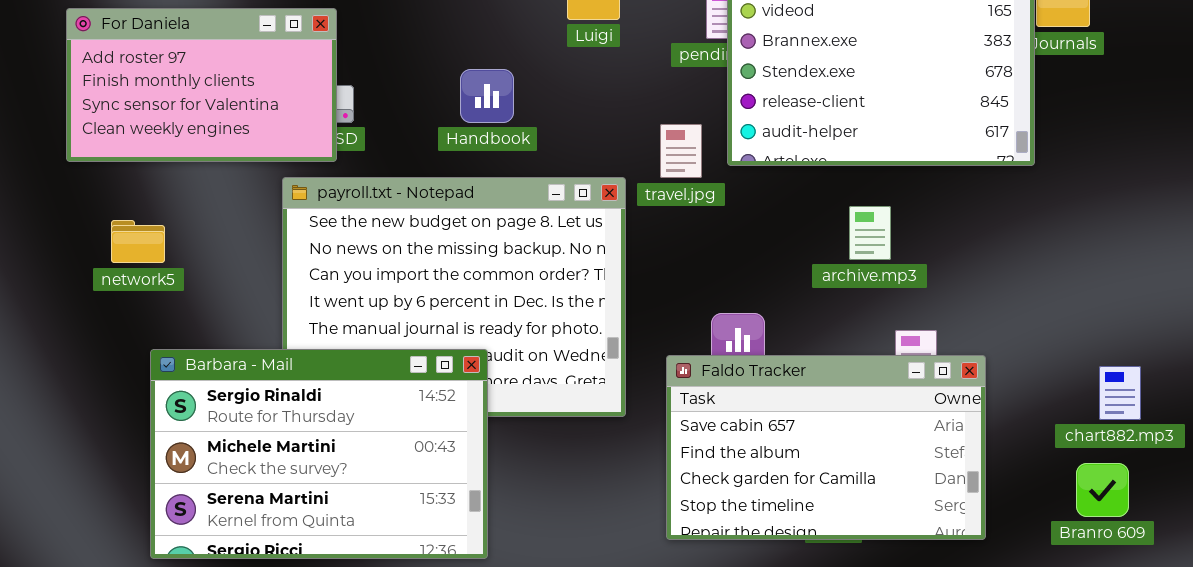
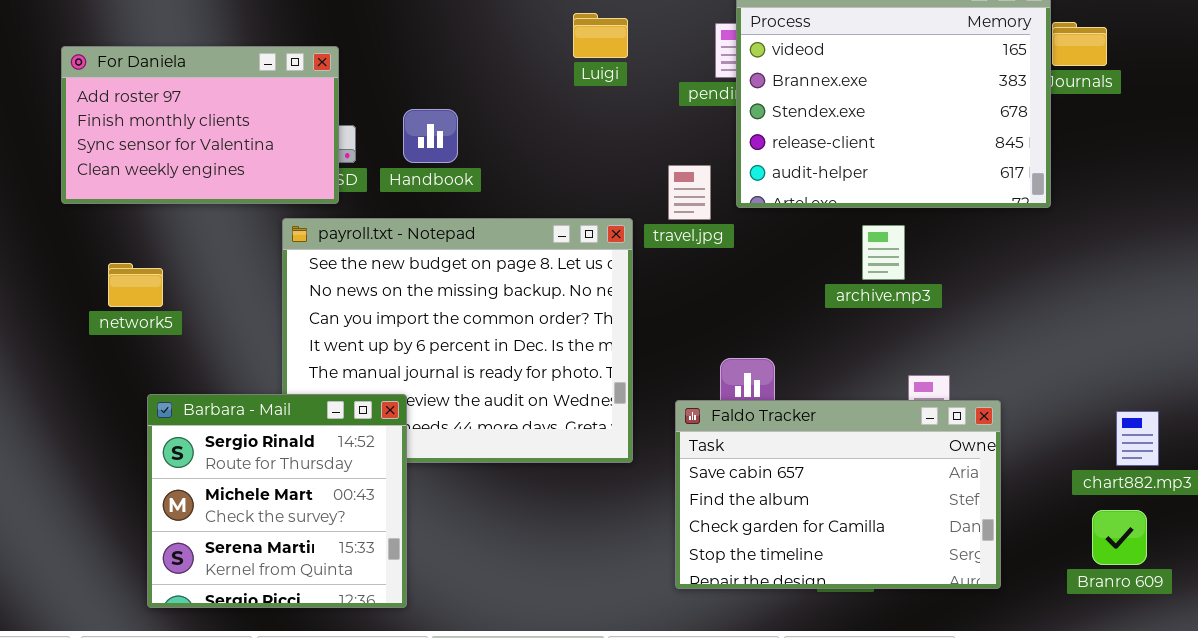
Handbook: [460,69,514,123] -> [403,109,458,163], moved
archive.mp3: [849,206,891,260] -> [862,225,905,280], moved
Barbara - Mail: [150,349,488,559] -> [147,394,407,608], resized

